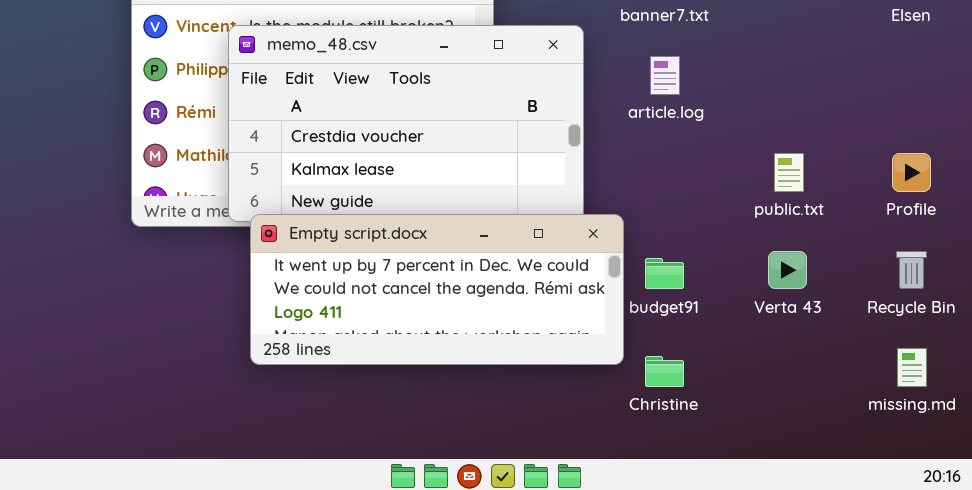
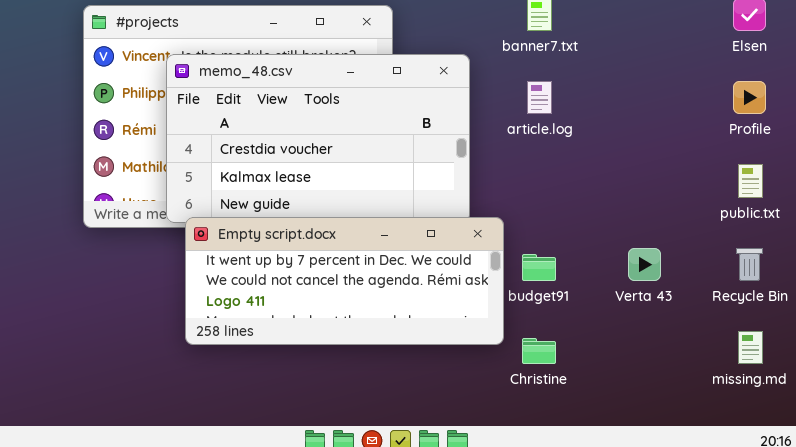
public.txt: [774,153,804,192] -> [738,164,763,198], moved
Profile: [892,153,931,192] -> [733,81,766,114], moved

